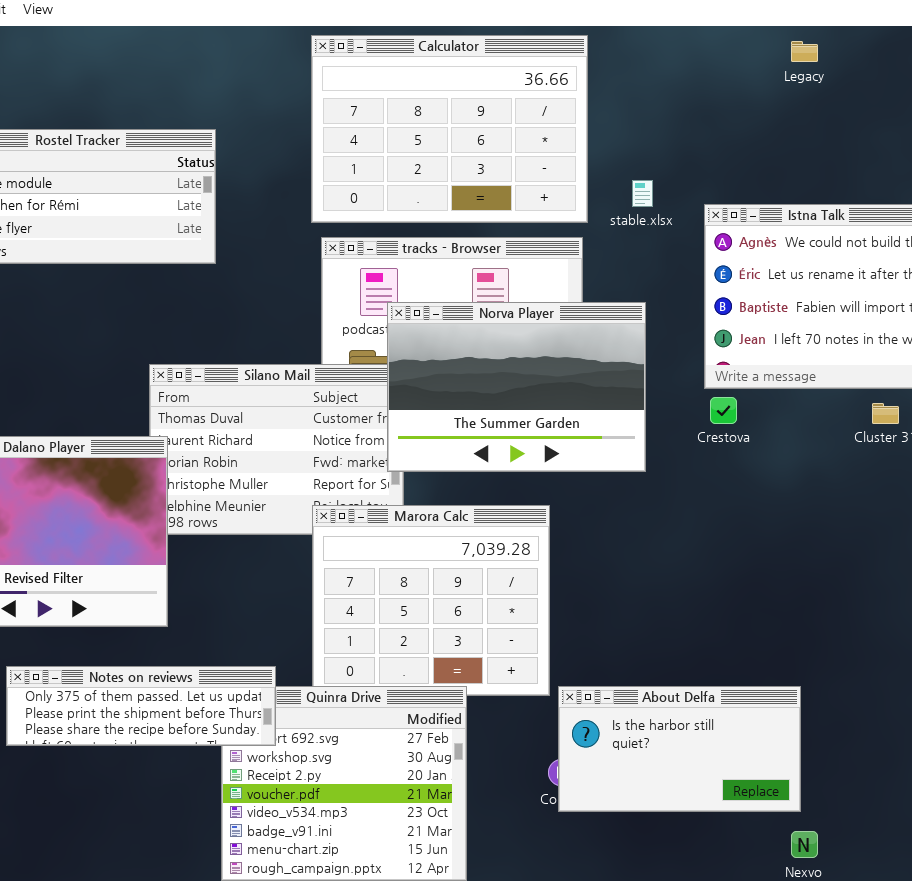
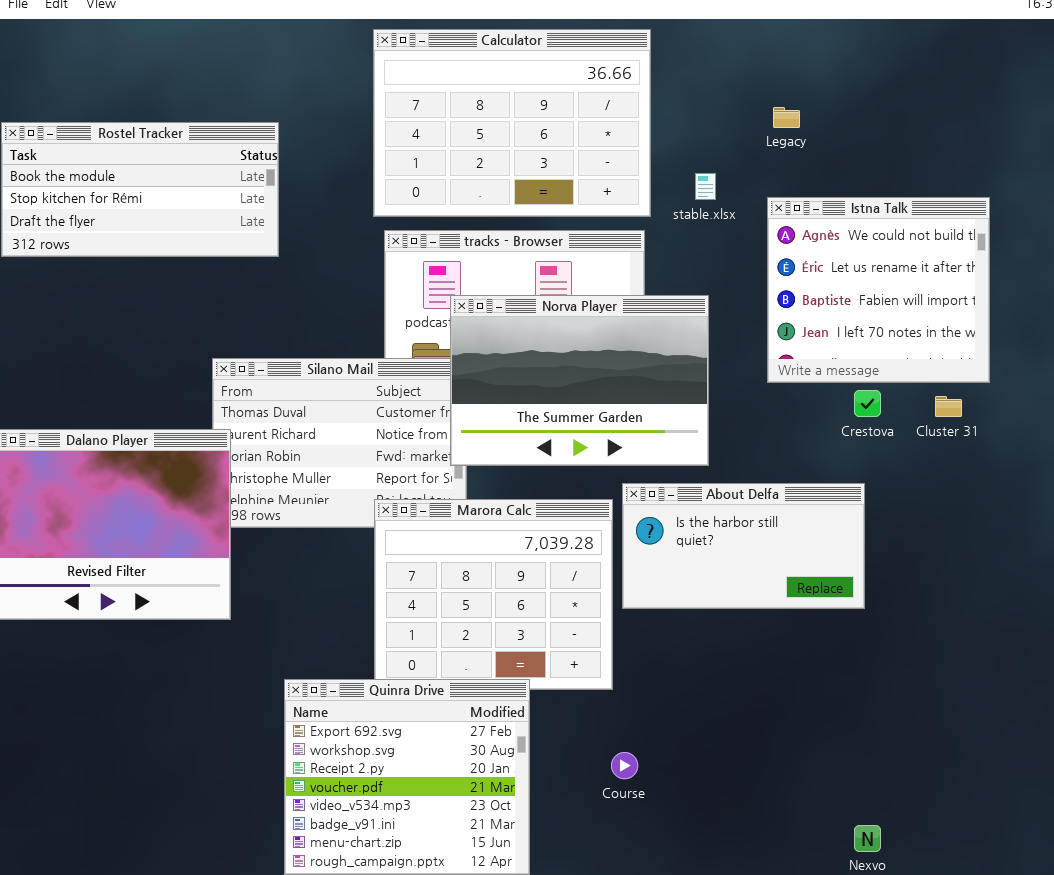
Legacy: [791,41,818,62] -> [773,107,800,128], moved
Crestova: [710,397,737,424] -> [854,390,881,417], moved
Notes on reviews: [6,666,276,746] -> none, closed
About Delfa: [558,686,801,812] -> [622,483,865,609], moved

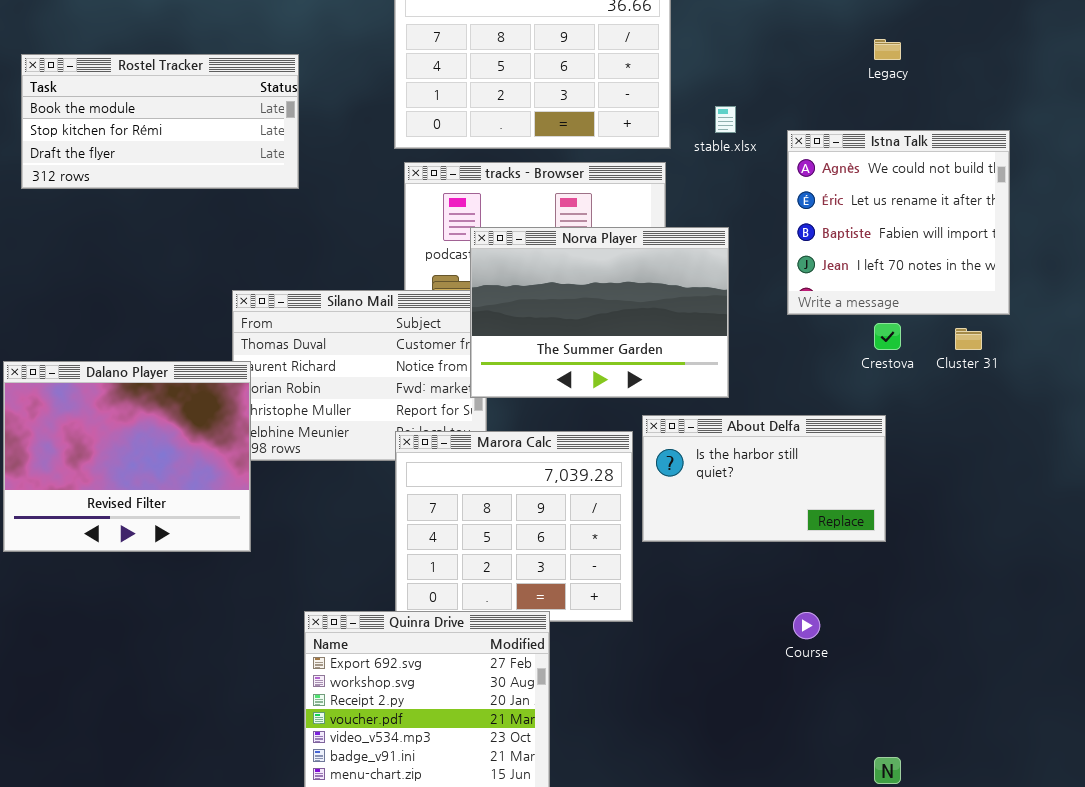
Legacy: [773,107,800,128] -> [874,39,901,60], moved
Course: [611,752,638,779] -> [793,612,820,639], moved

